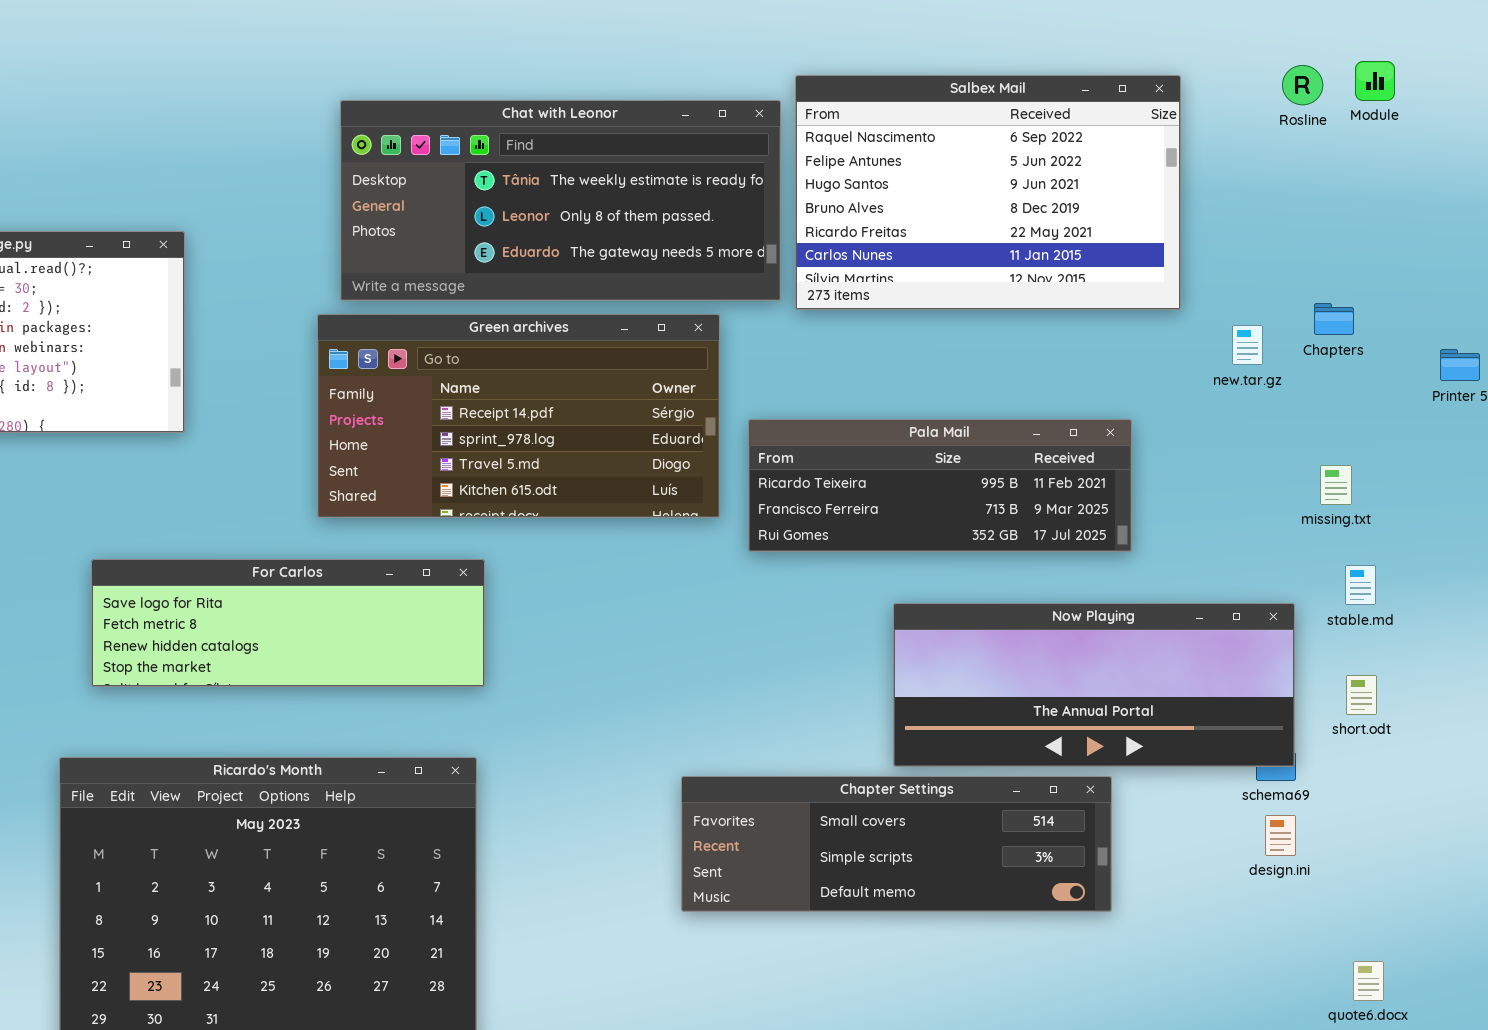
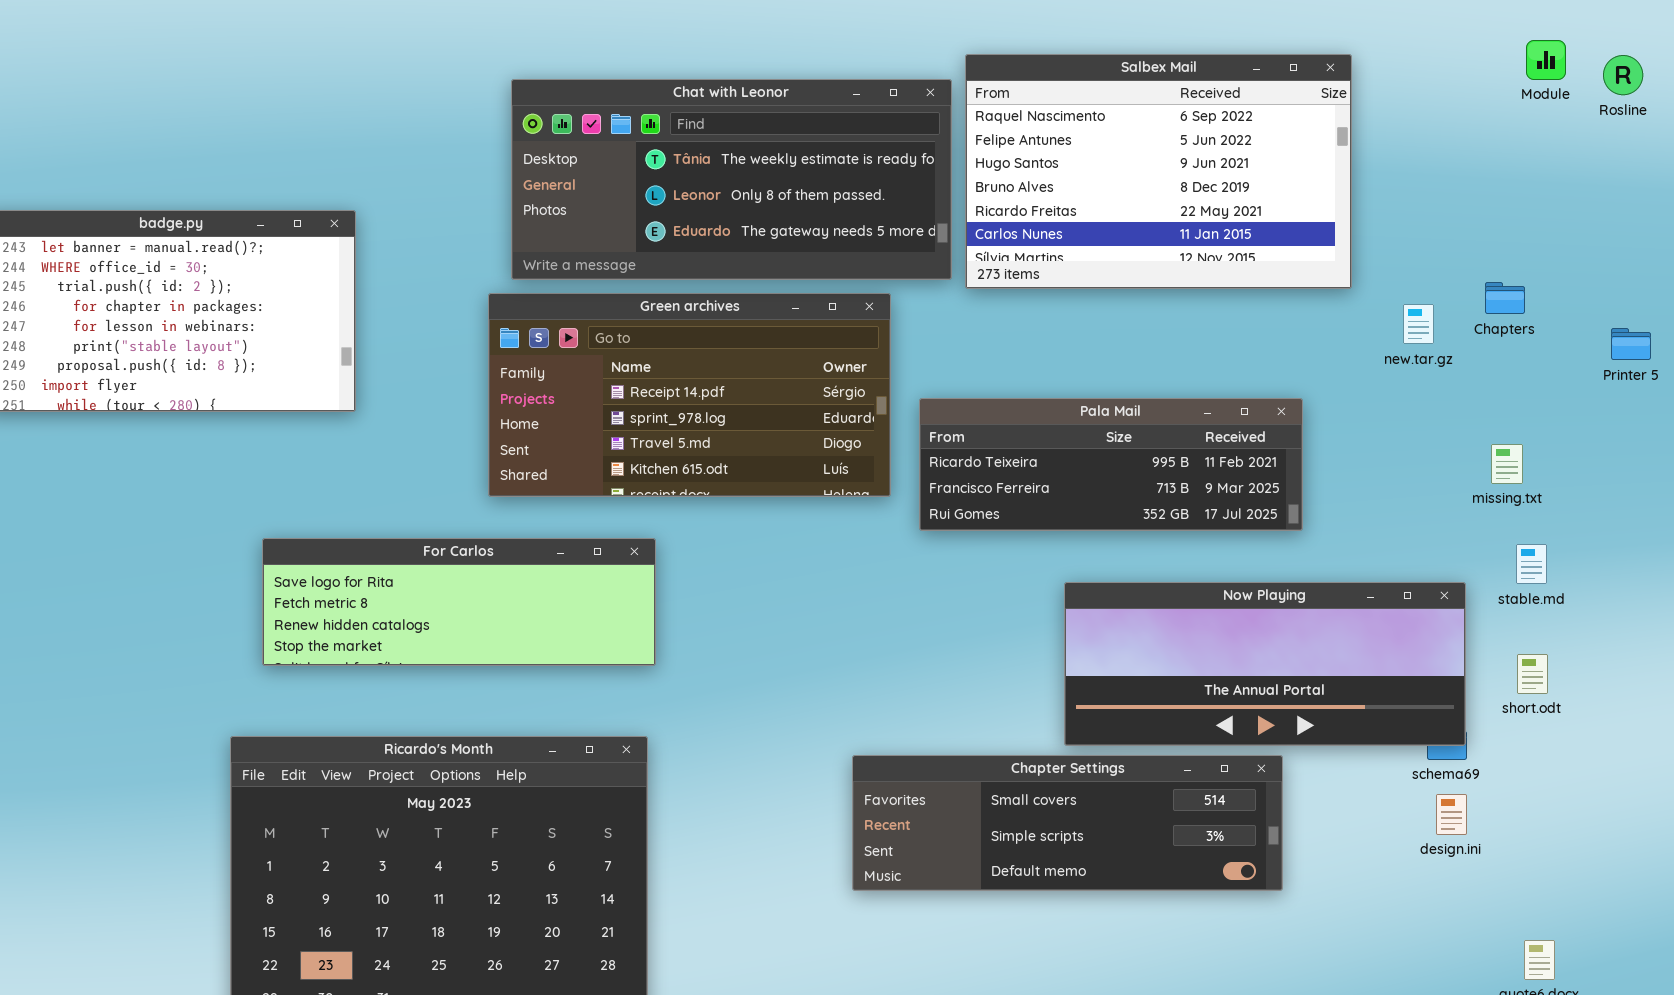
Rosline: [1282,65,1323,105] -> [1603,55,1643,95], moved

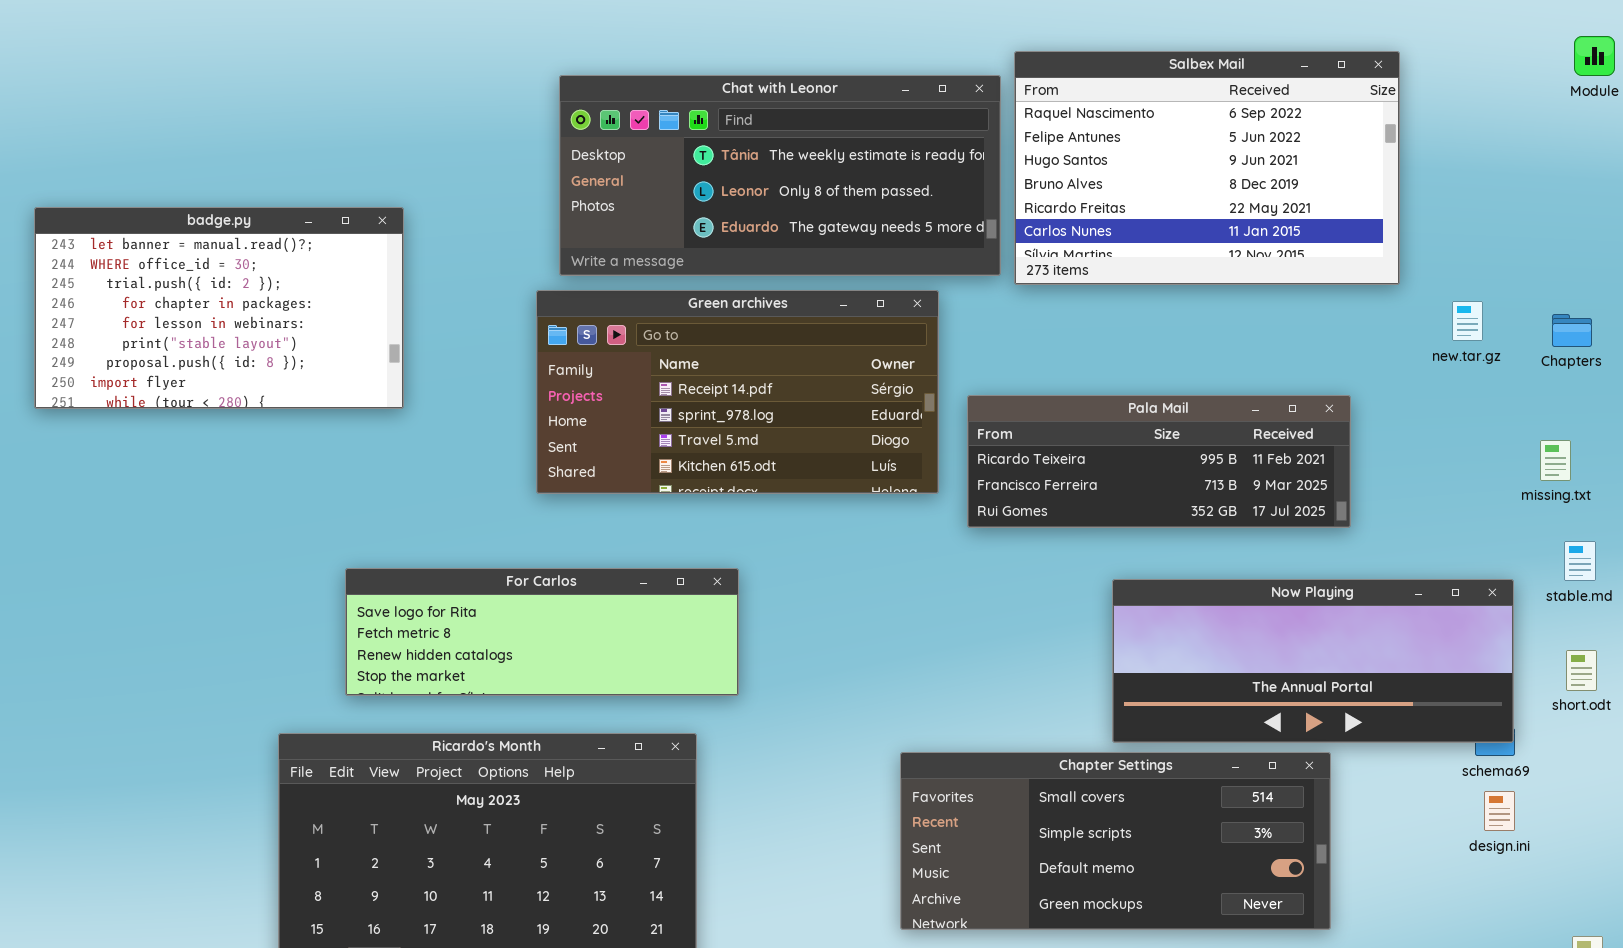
Chapters: [1485,282,1525,314] -> [1552,314,1592,347], moved
For Carlos: [262,538,656,666] -> [345,568,739,696], moved
Chapter Settings: [852,755,1283,891] -> [900,752,1331,930], resized

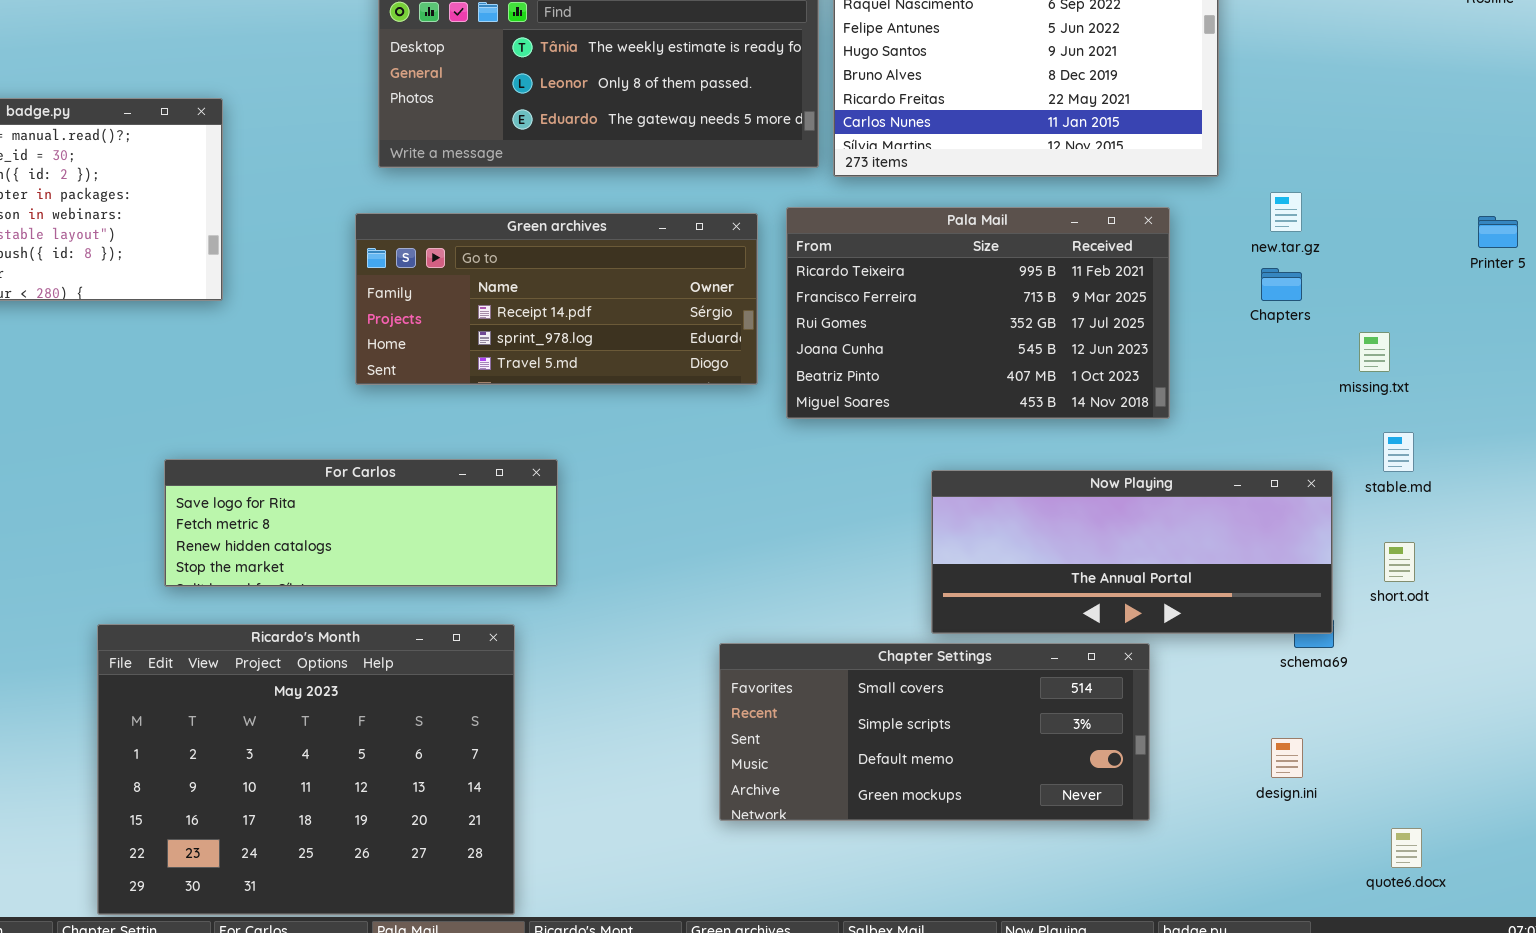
Green archives: [536,290,939,494] -> [355,213,758,385], resized
Chapters: [1552,314,1592,347] -> [1261,268,1302,301], moved
Pala Mail: [967,395,1351,528] -> [786,207,1170,419], resized
design.ini: [1484,791,1515,831] -> [1271,738,1303,778], moved

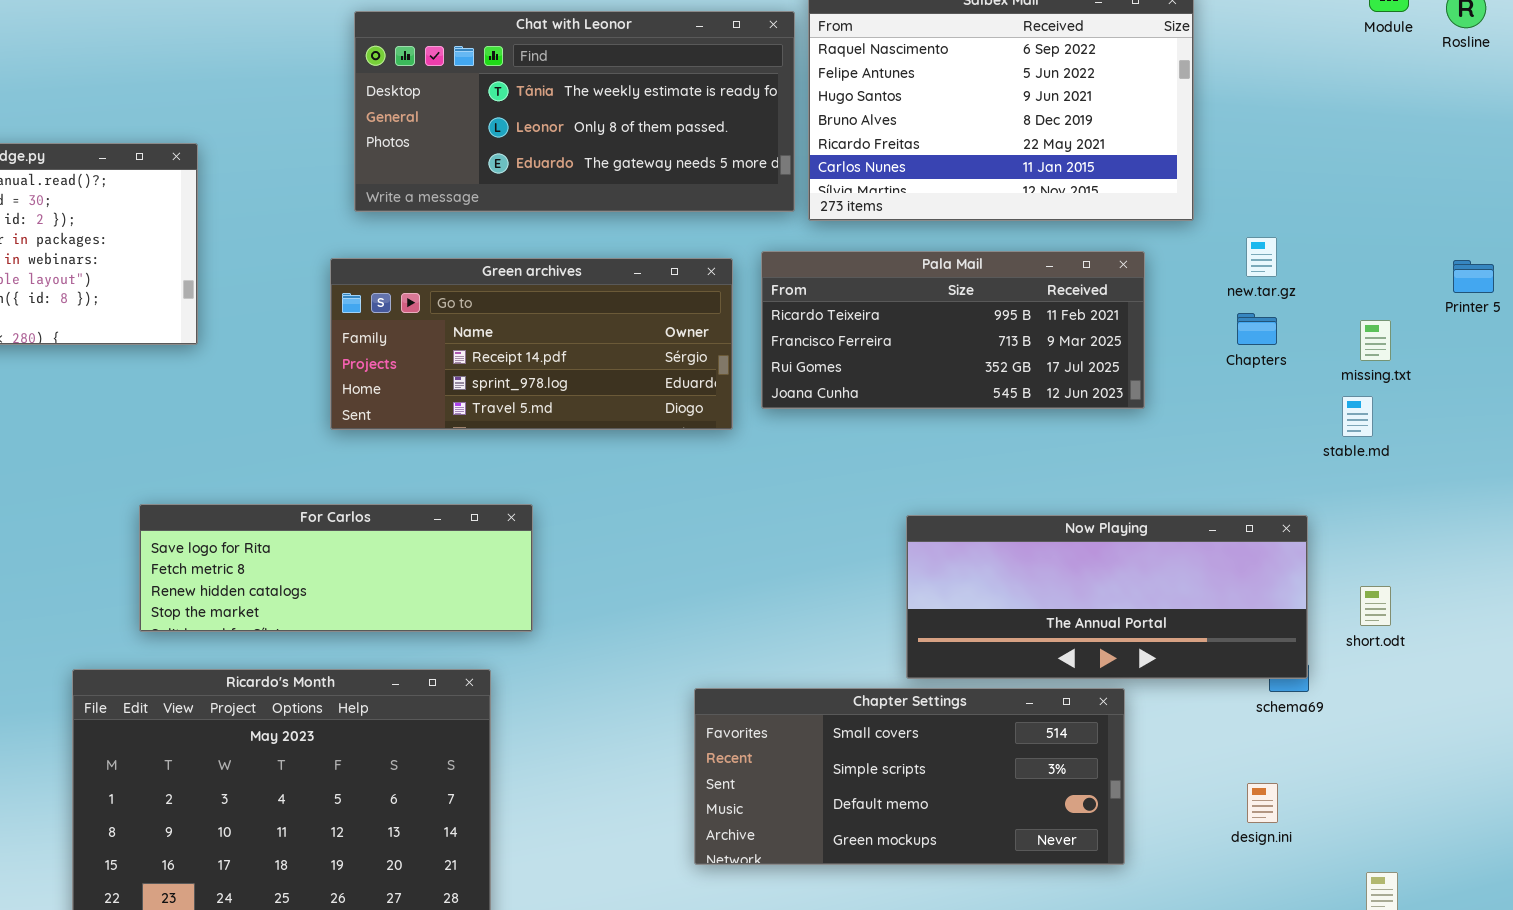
Pala Mail: [786,207,1170,419] -> [761,251,1145,409], resized
missing.txt: [1359,332,1390,372] -> [1360,320,1391,361], moved
stable.md: [1383,432,1414,472] -> [1342,396,1373,437], moved

